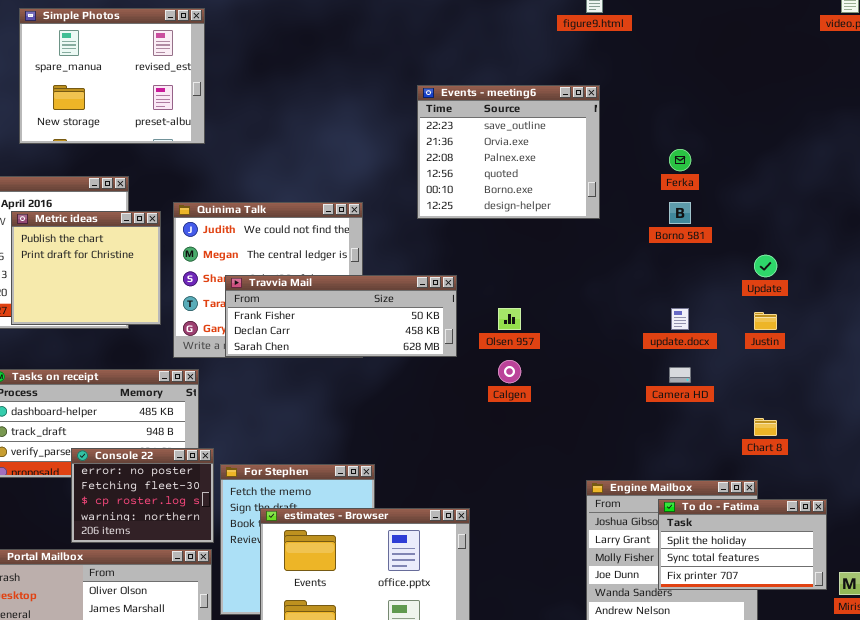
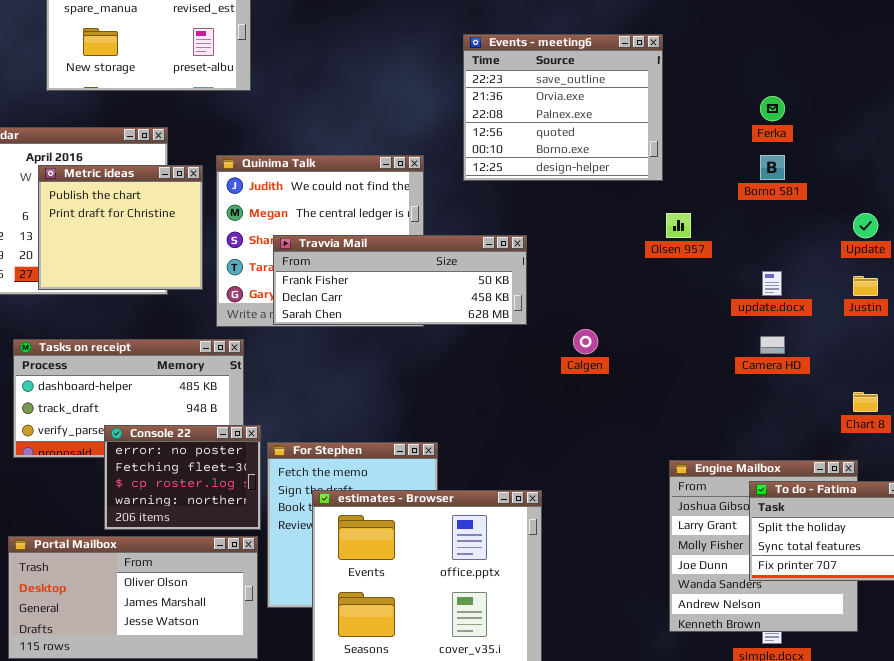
Events - meeting6: [417,85,600,219] -> [463,34,663,181], moved
Olsen 957: [498,308,521,330] -> [666,213,691,238], moved

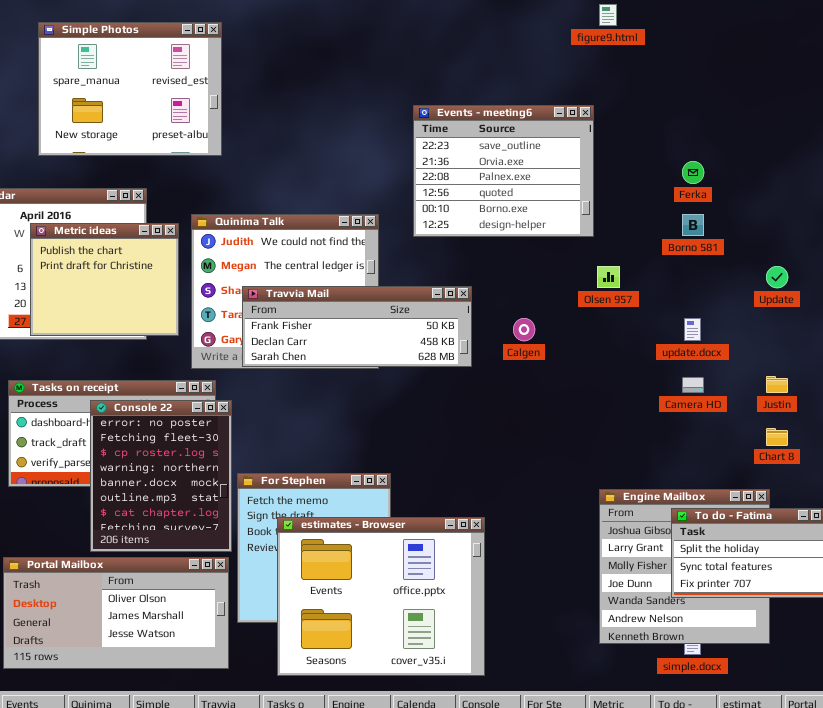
Justin: [853,276,878,296] -> [766,376,788,393], moved
Calgen: [573,329,598,354] -> [513,318,535,341], moved
Console 22: [104,425,261,530] -> [90,400,232,552], resized

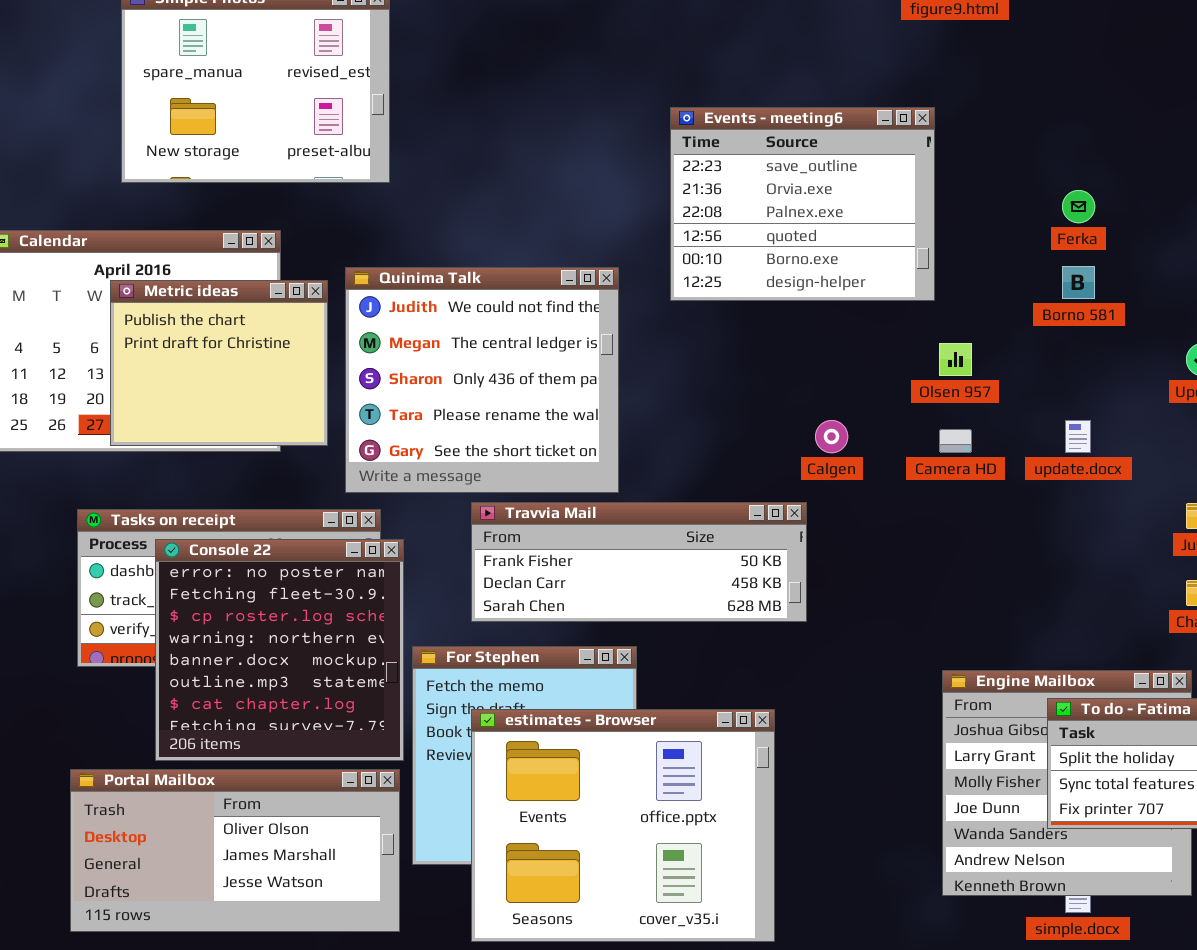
Travvia Mail: [242,286,472,367] -> [471,502,807,622], moved
Camera HD: [682,377,704,393] -> [939,429,972,453], moved
Console 22: [90,400,232,552] -> [155,539,404,761], resized

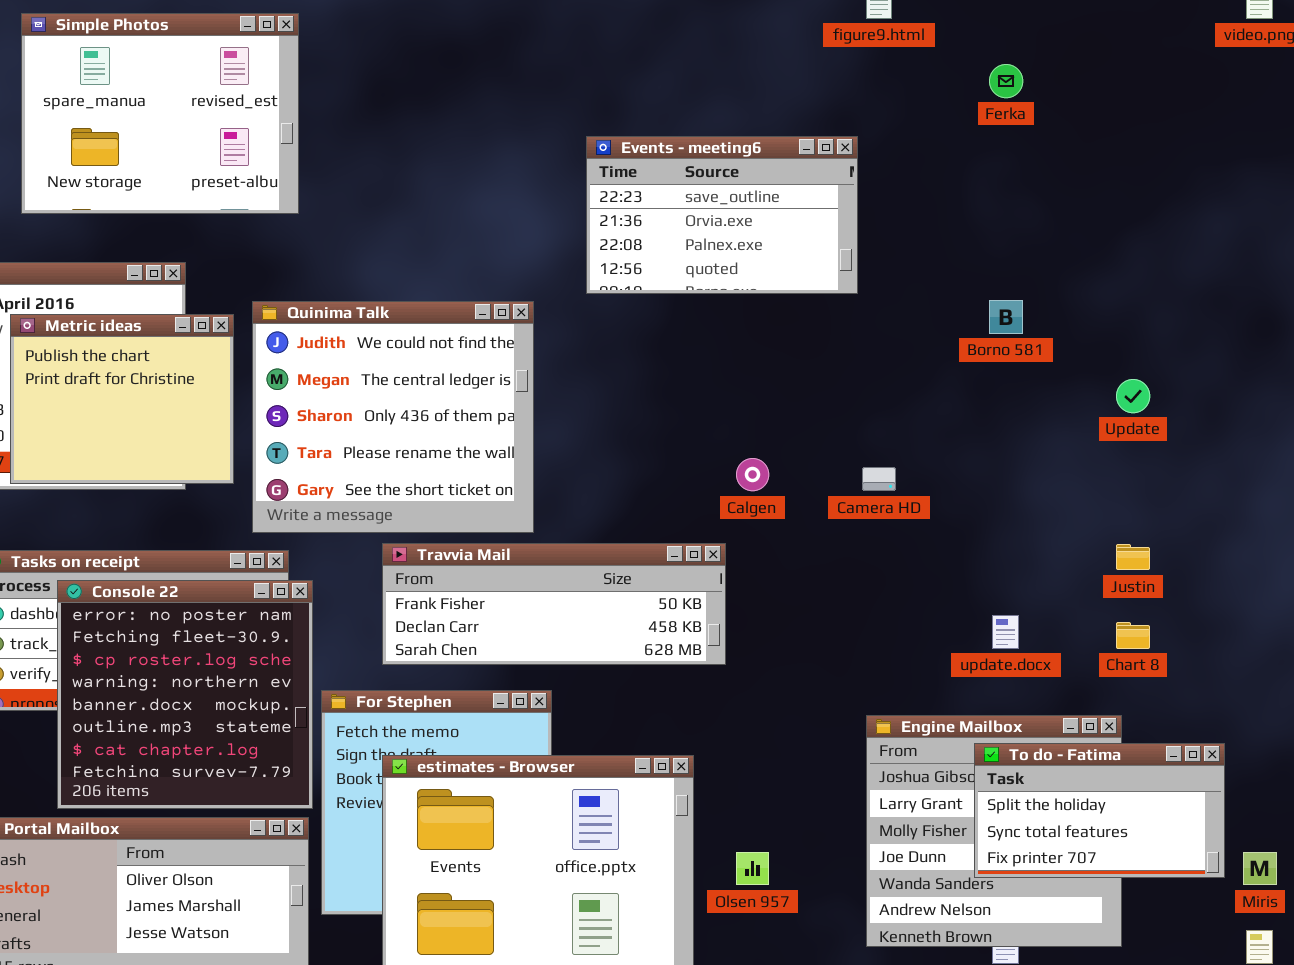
Events - meeting6: [670,107,935,301] -> [586,136,858,294], resized
Ferka: [1062,190,1095,223] -> [989,64,1023,98], moved
Olsen 957: [939,343,972,376] -> [736,852,769,885], moved
update.docx: [1065,420,1091,453] -> [992,615,1019,649], moved

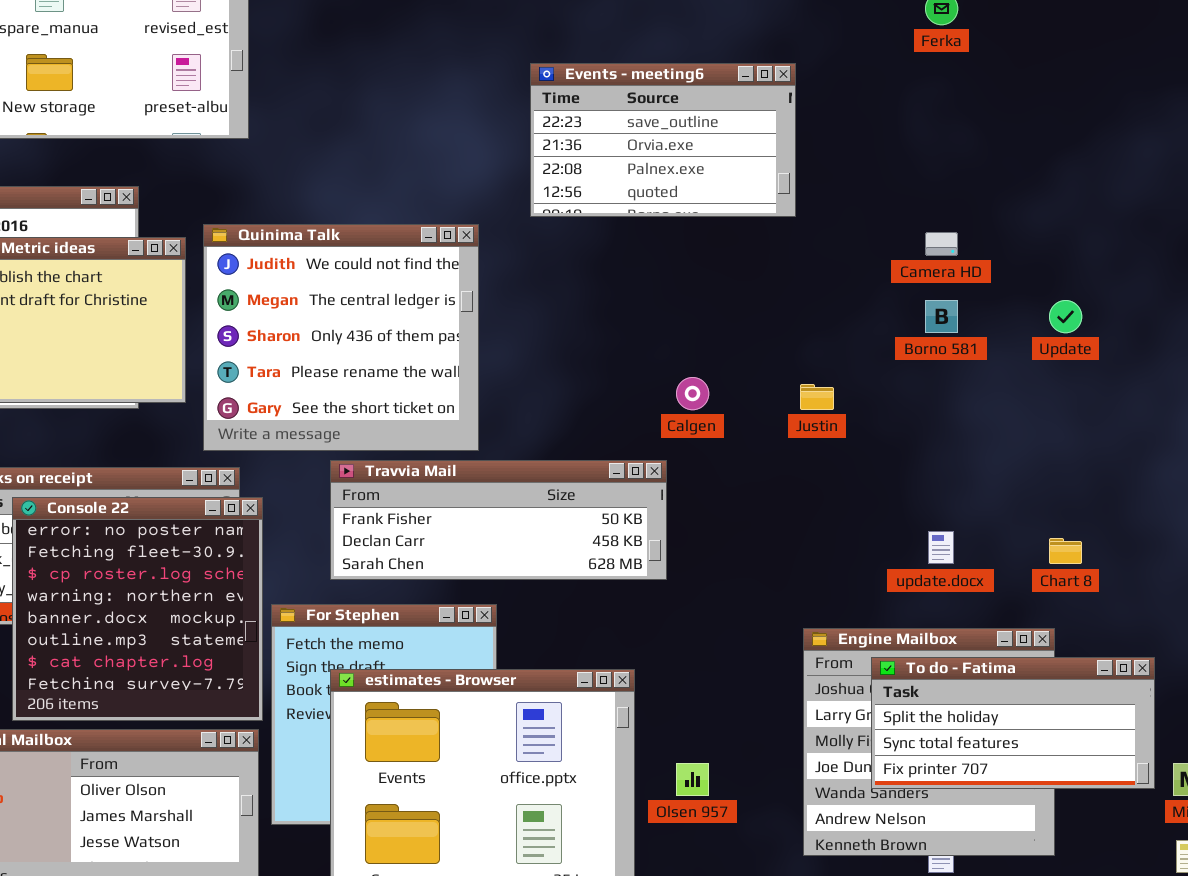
Borno 581: [989,300,1023,334] -> [925,300,958,333], moved
Camera HD: [862,467,896,491] -> [925,232,958,256], moved
Justin: [1116,544,1150,570] -> [800,384,834,410], moved
To do - Fatima: [974,743,1225,878] -> [871,657,1155,789], resized

